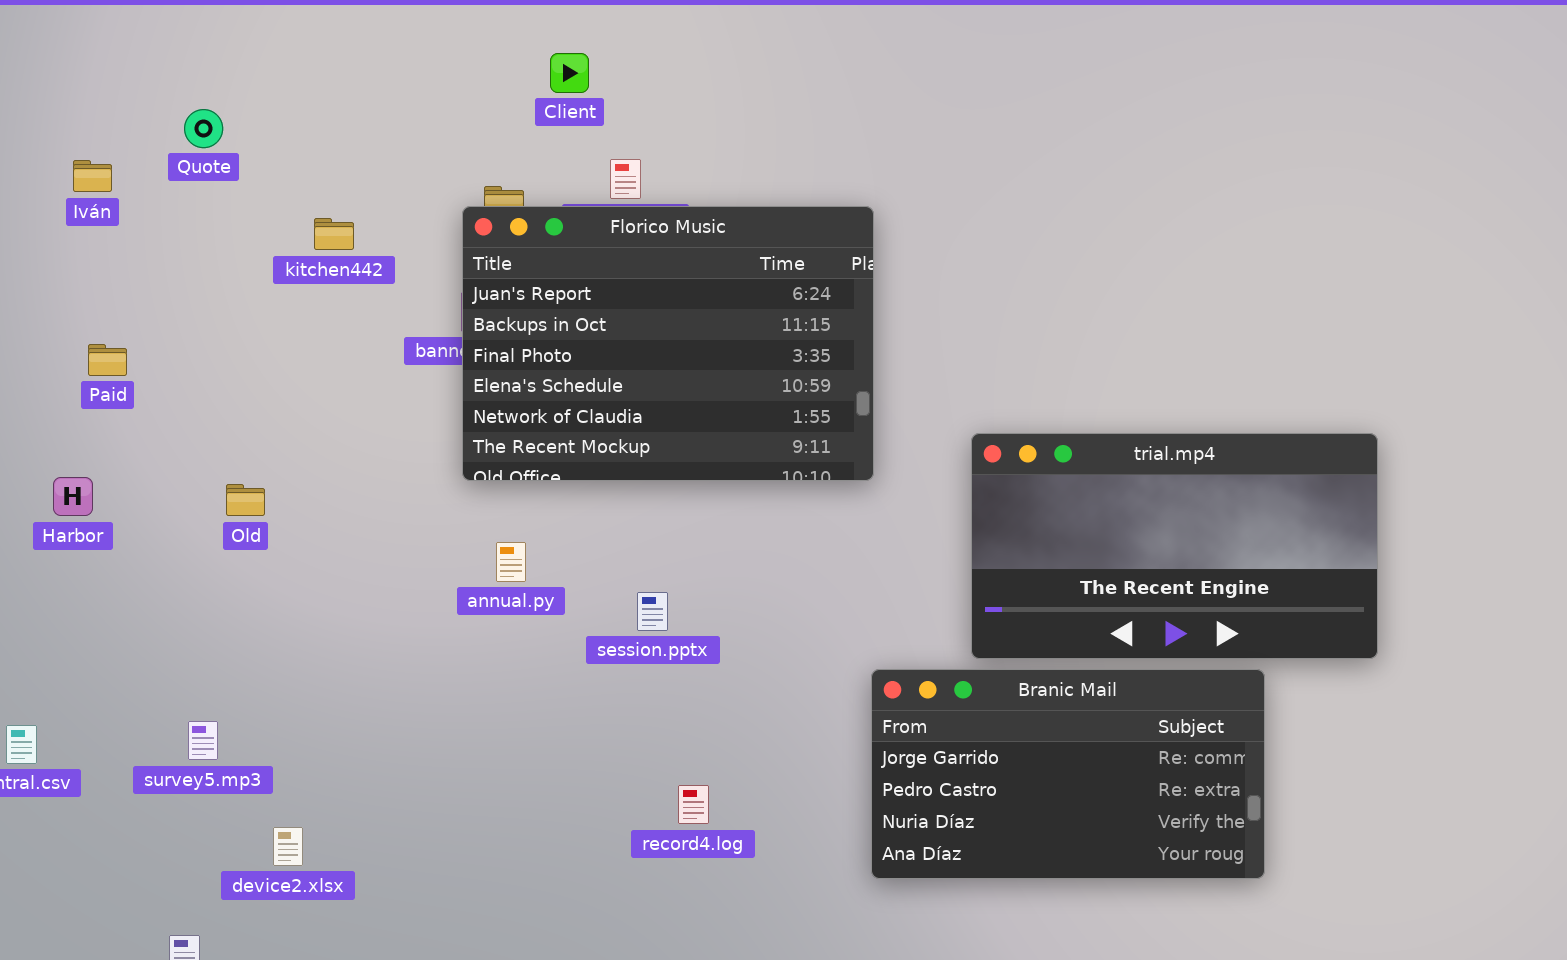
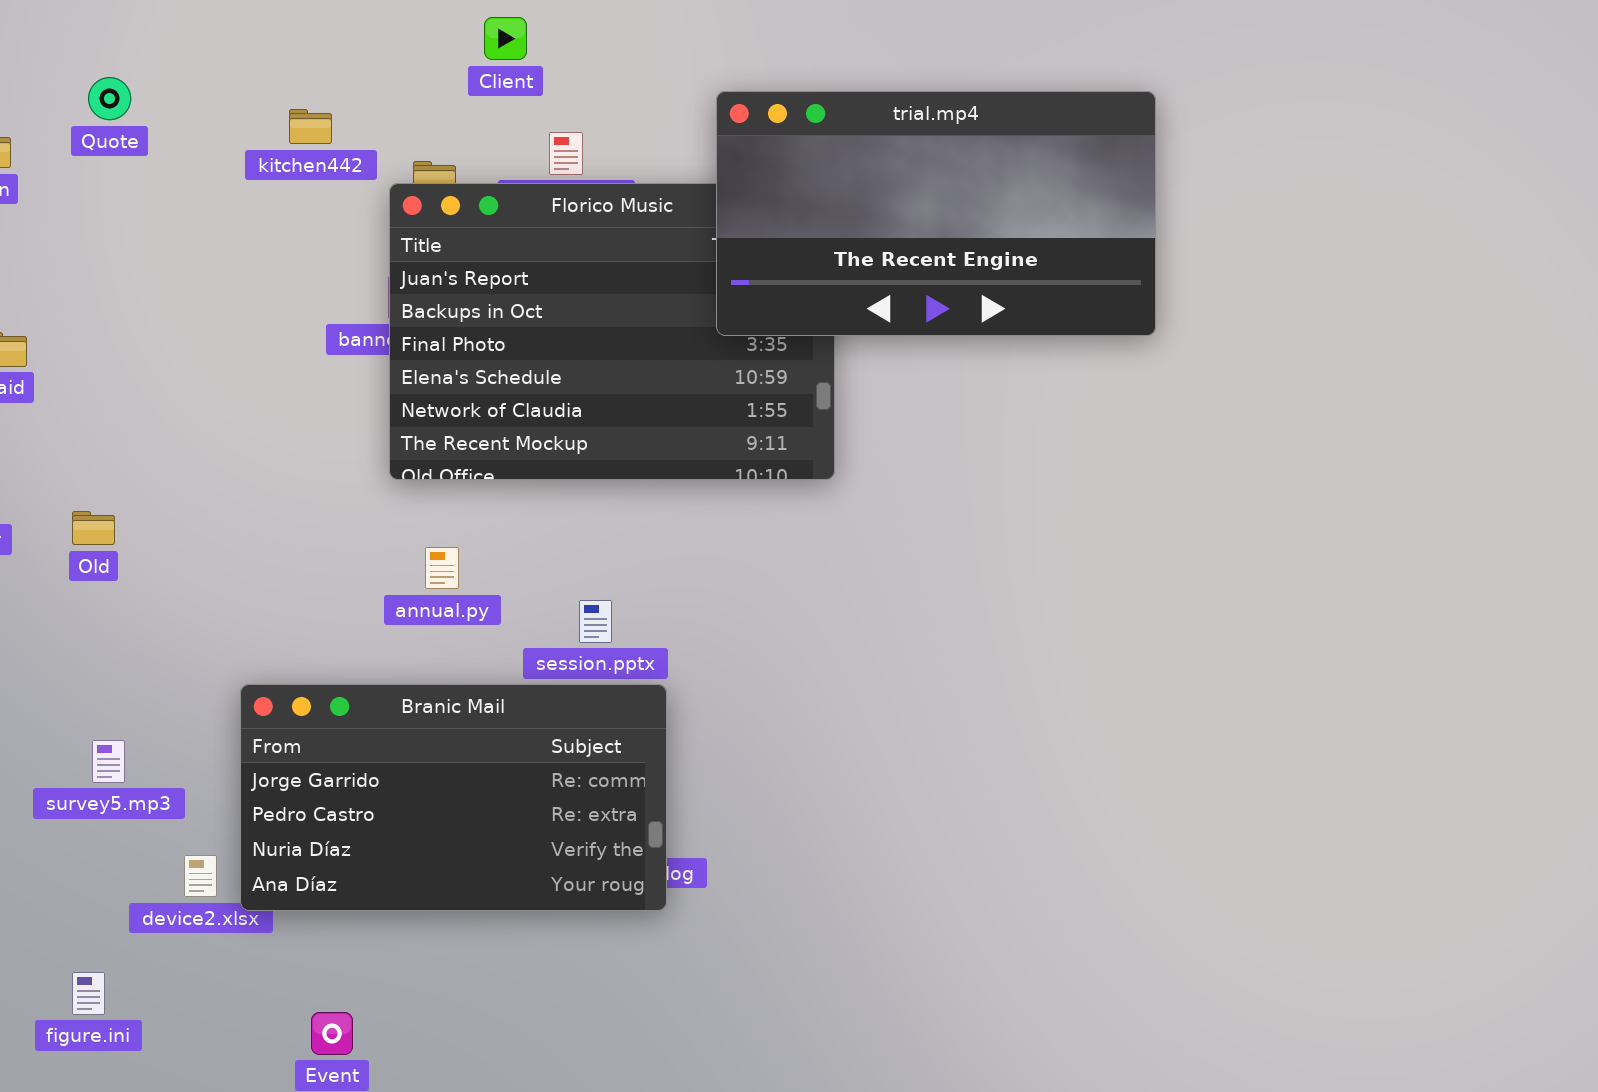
kitchen442: [314,218,354,250] -> [289,109,332,144], moved
trial.mp4: [971,433,1378,659] -> [716,91,1156,336], moved
Old: [226,484,265,516] -> [72,511,115,545], moved
Branic Mail: [871,669,1265,879] -> [240,684,667,911], moved

